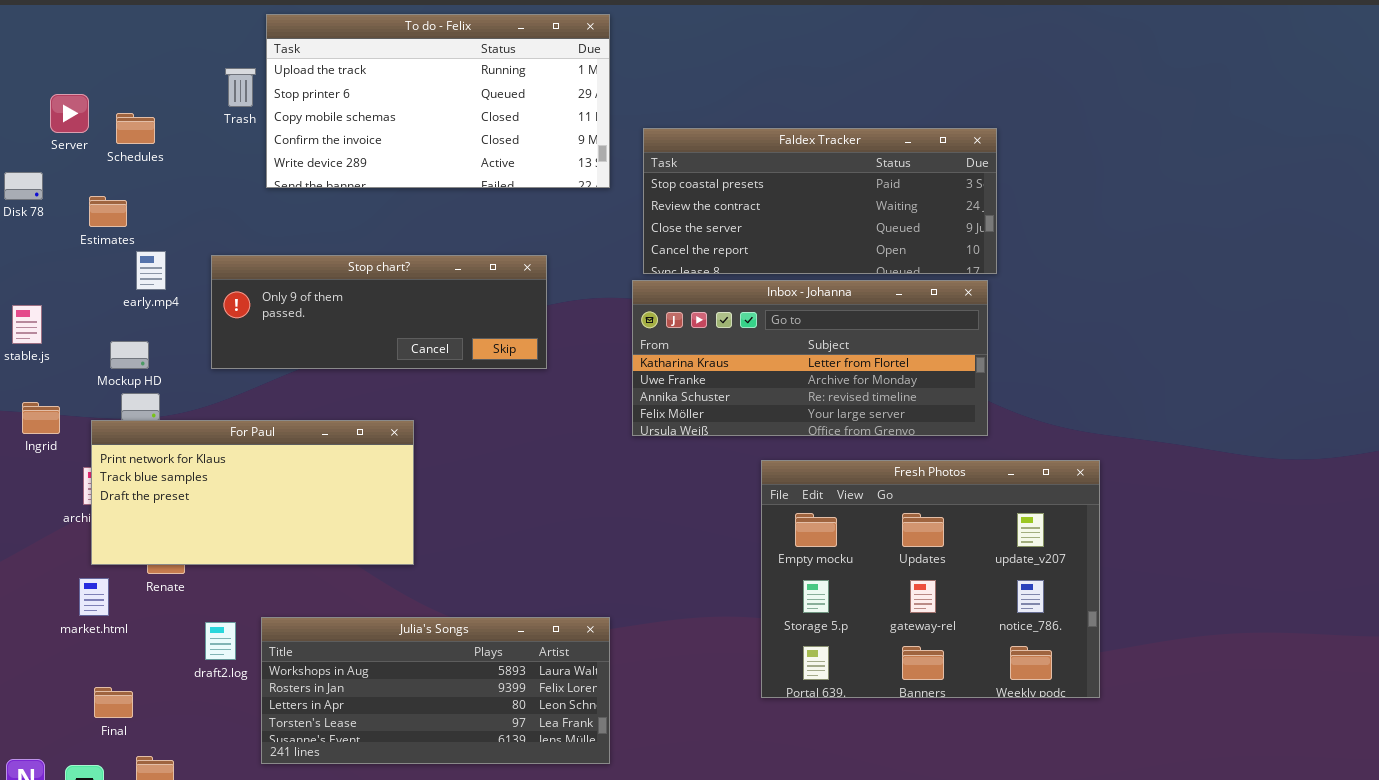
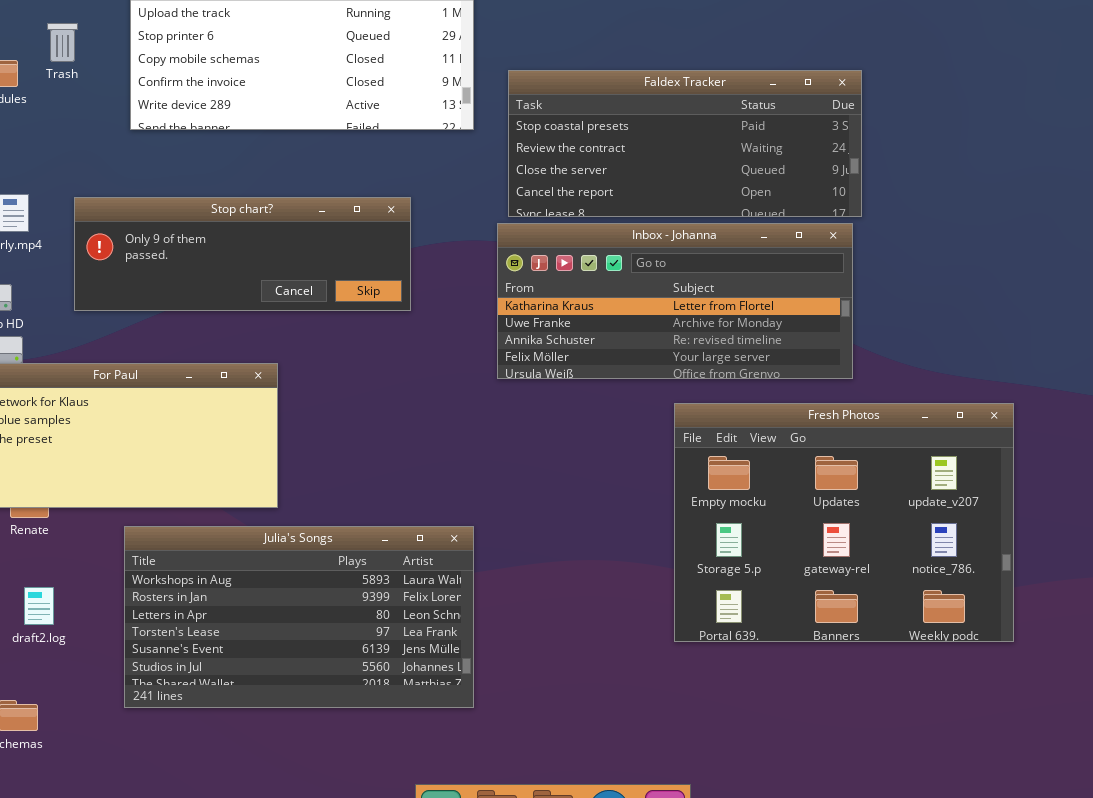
Trash: [225,68,256,107] -> [47,23,78,62], moved
Fresh Photos: [761,460,1100,698] -> [674,403,1014,642], moved
Julia's Songs: [261,617,610,764] -> [124,526,474,708], resized
draft2.log: [205,622,236,660] -> [24,587,54,625], moved

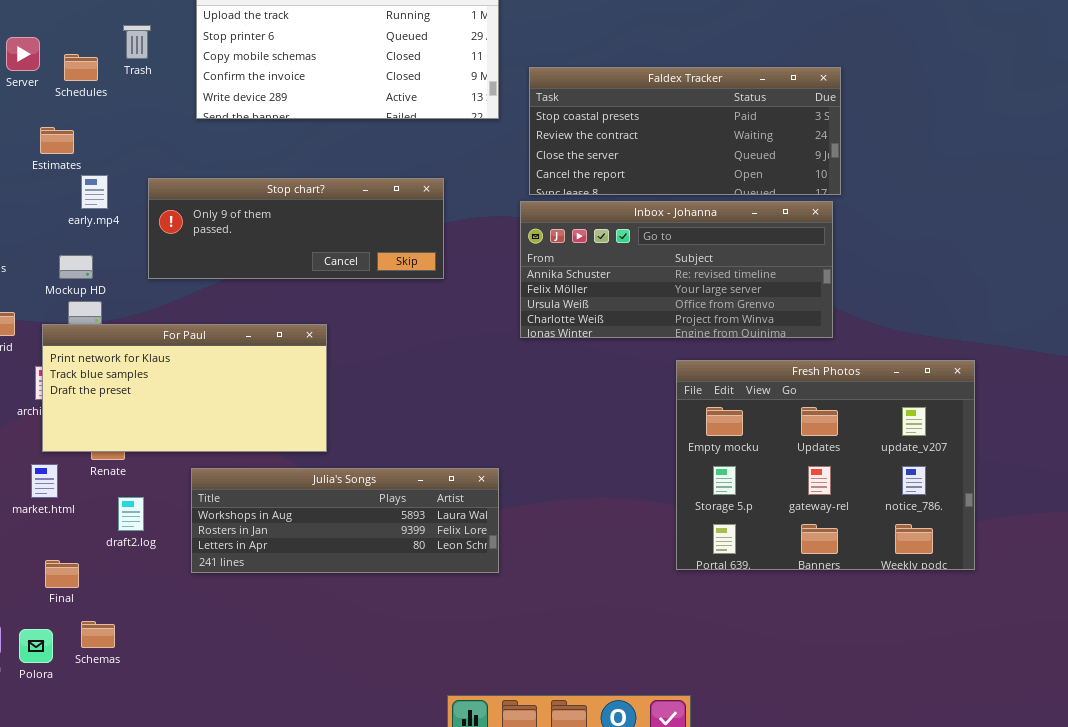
Inbox - Johanna: [497,223,853,379] -> [520,201,833,338], scrolled down 2 rows
Julia's Songs: [124,526,474,708] -> [191,468,499,573], resized
draft2.log: [24,587,54,625] -> [118,497,144,531], moved

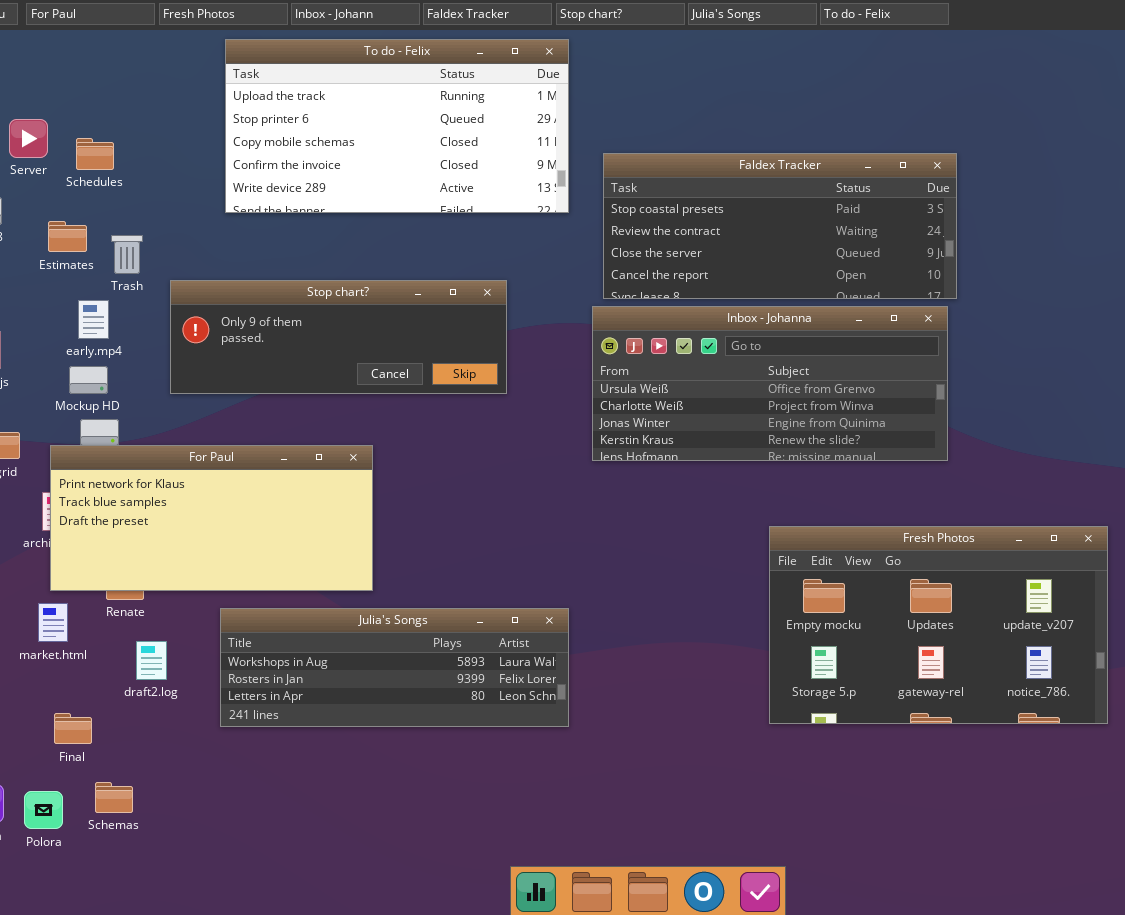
Trash: [123,25,151,59] -> [111,235,143,274], moved
early.mp4: [81,175,108,209] -> [78,300,109,339], moved
Inbox - Johanna: [520,201,833,338] -> [592,306,948,461], scrolled down 2 rows
Fresh Photos: [676,360,975,570] -> [769,526,1108,724], resized

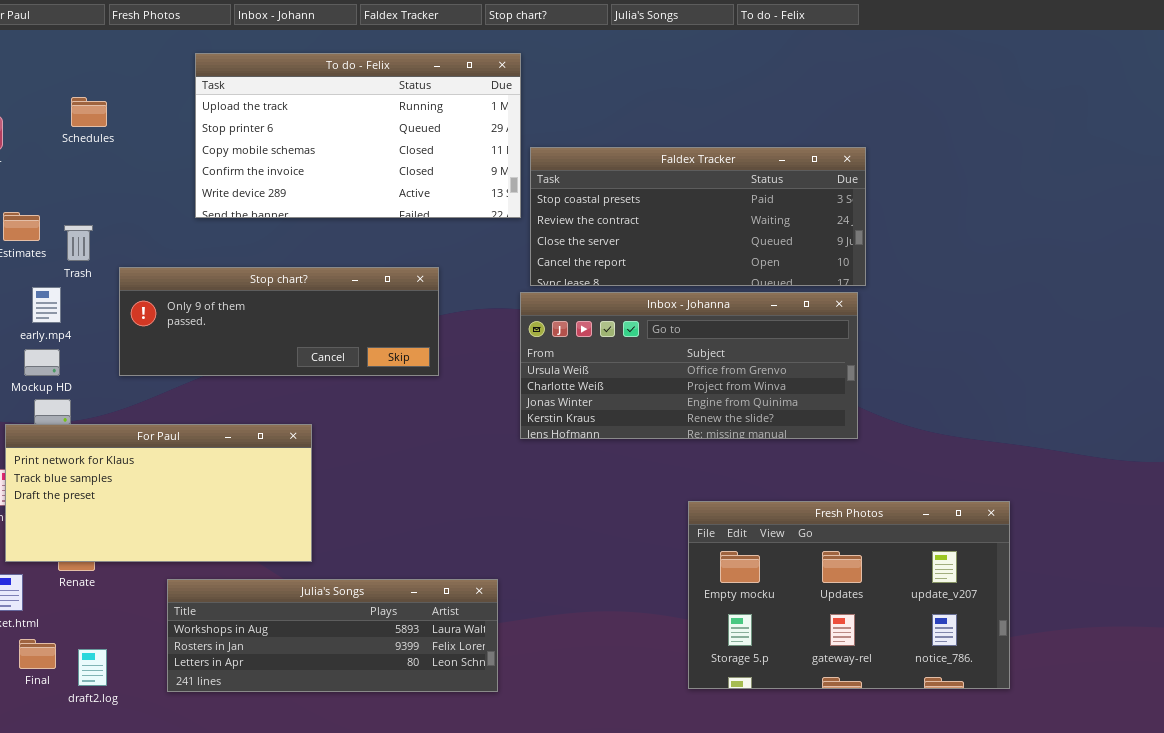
To do - Felix: [225,39,569,213] -> [195,53,521,218], moved
Schedules: [76,138,114,170] -> [71,97,107,127], moved
draft2.log: [136,641,167,680] -> [78,649,107,686], moved
Final: [54,713,92,744] -> [19,639,56,669], moved

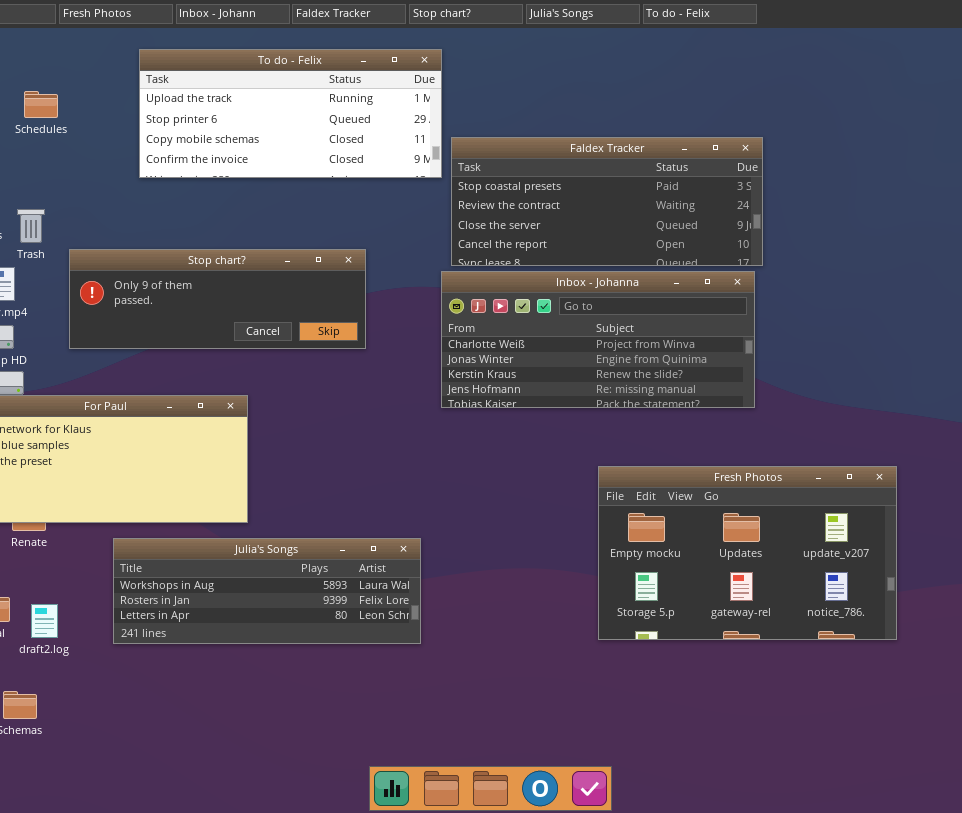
To do - Felix: [195,53,521,218] -> [139,49,442,178], resized
Inbox - Johanna: [520,292,858,439] -> [441,271,755,408], scrolled down 1 row

